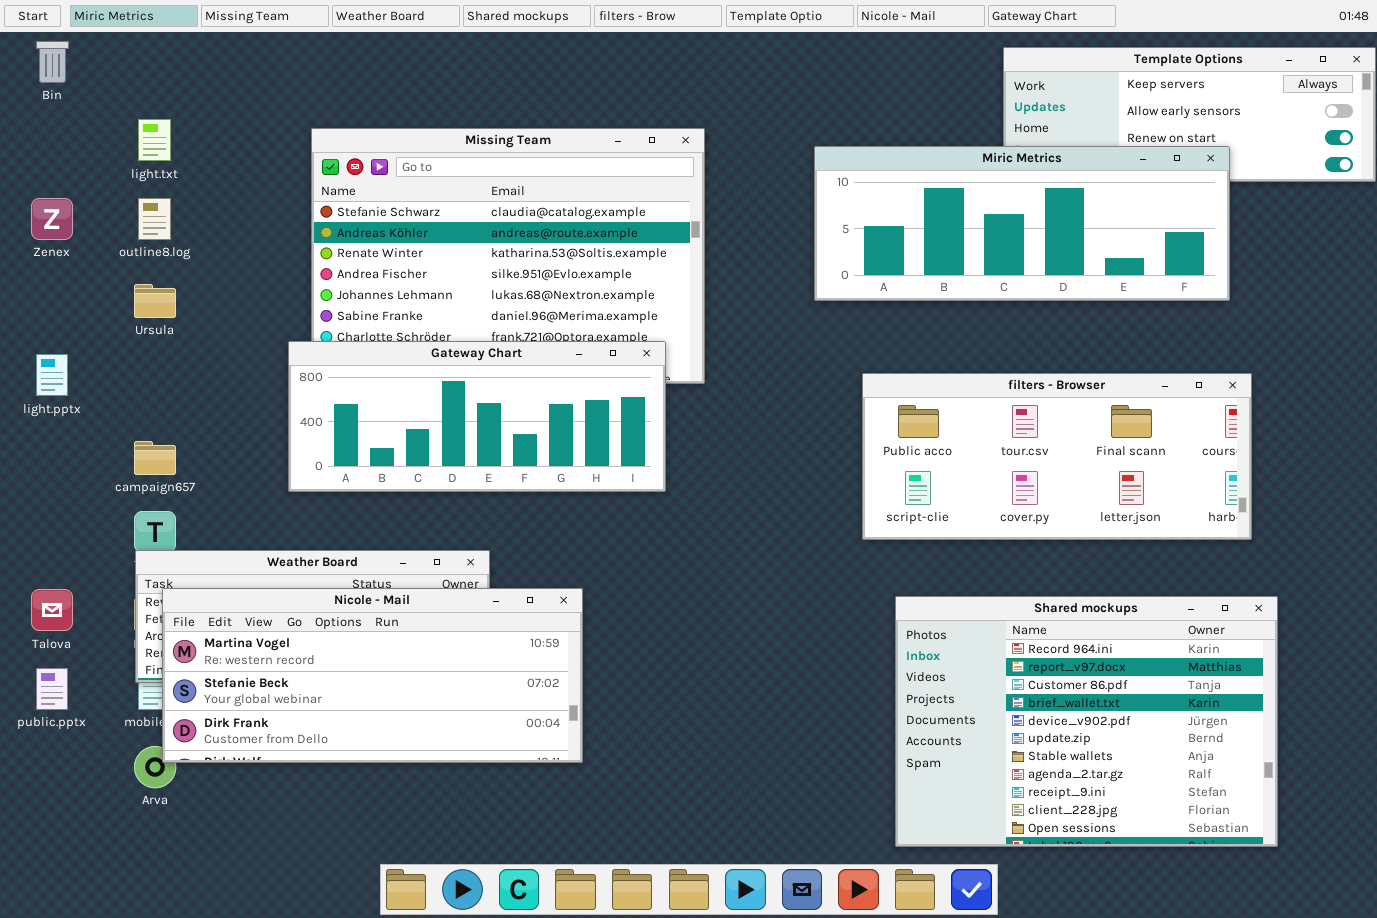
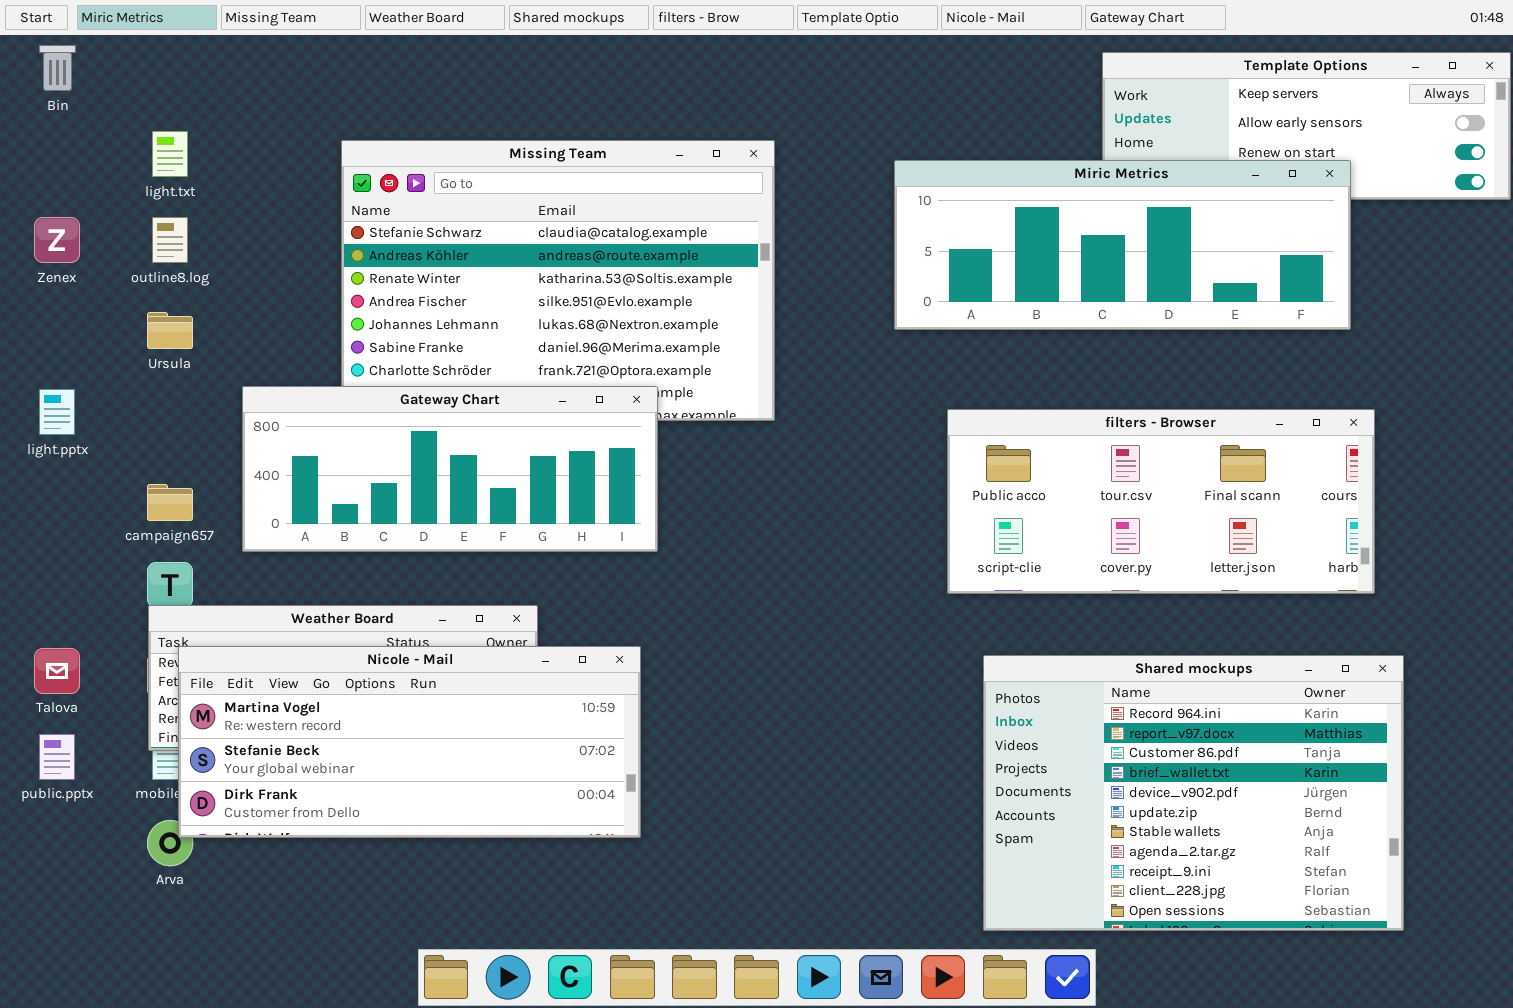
Gateway Chart: [288,341,666,492] -> [242,386,658,552], moved

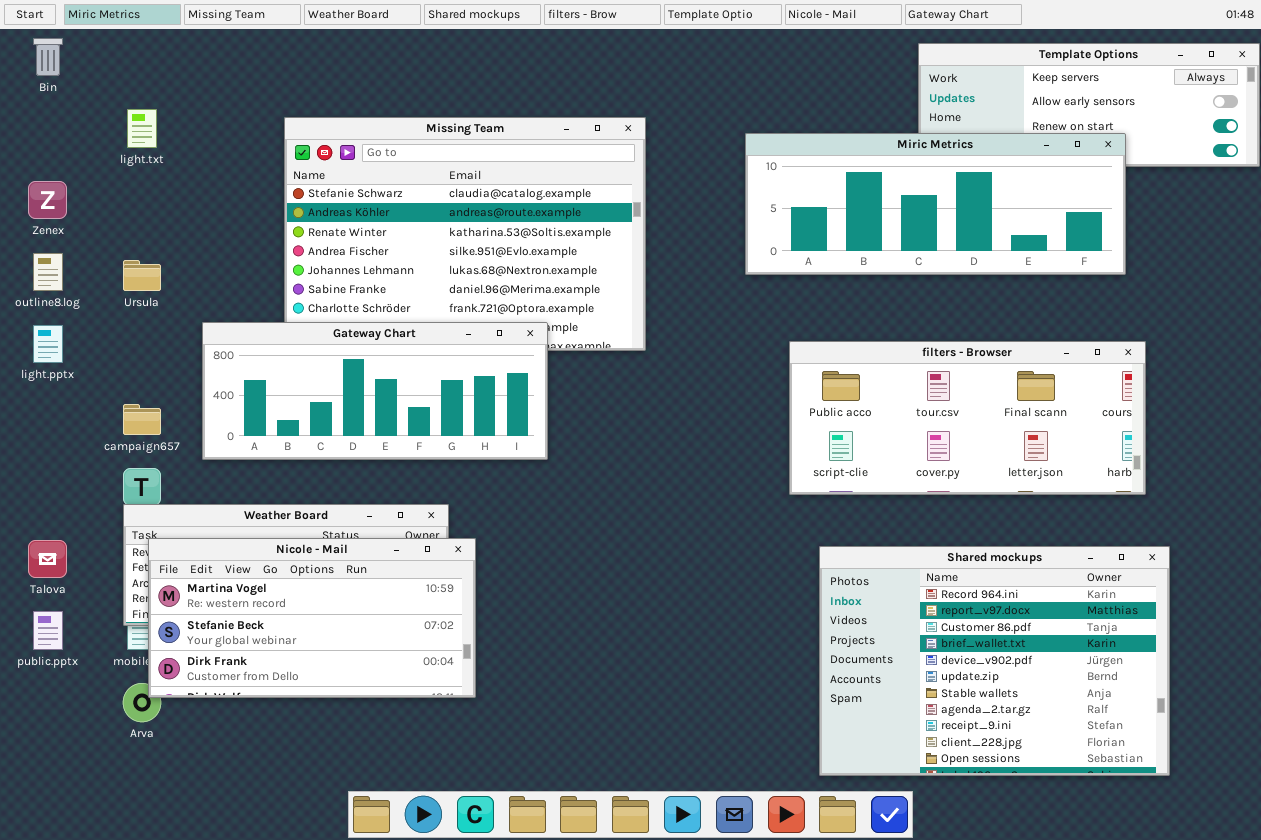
outline8.log: [152,217,188,263] -> [33,253,63,291], moved
Nicole - Mail: [178,646,641,838] -> [148,538,476,698], resized

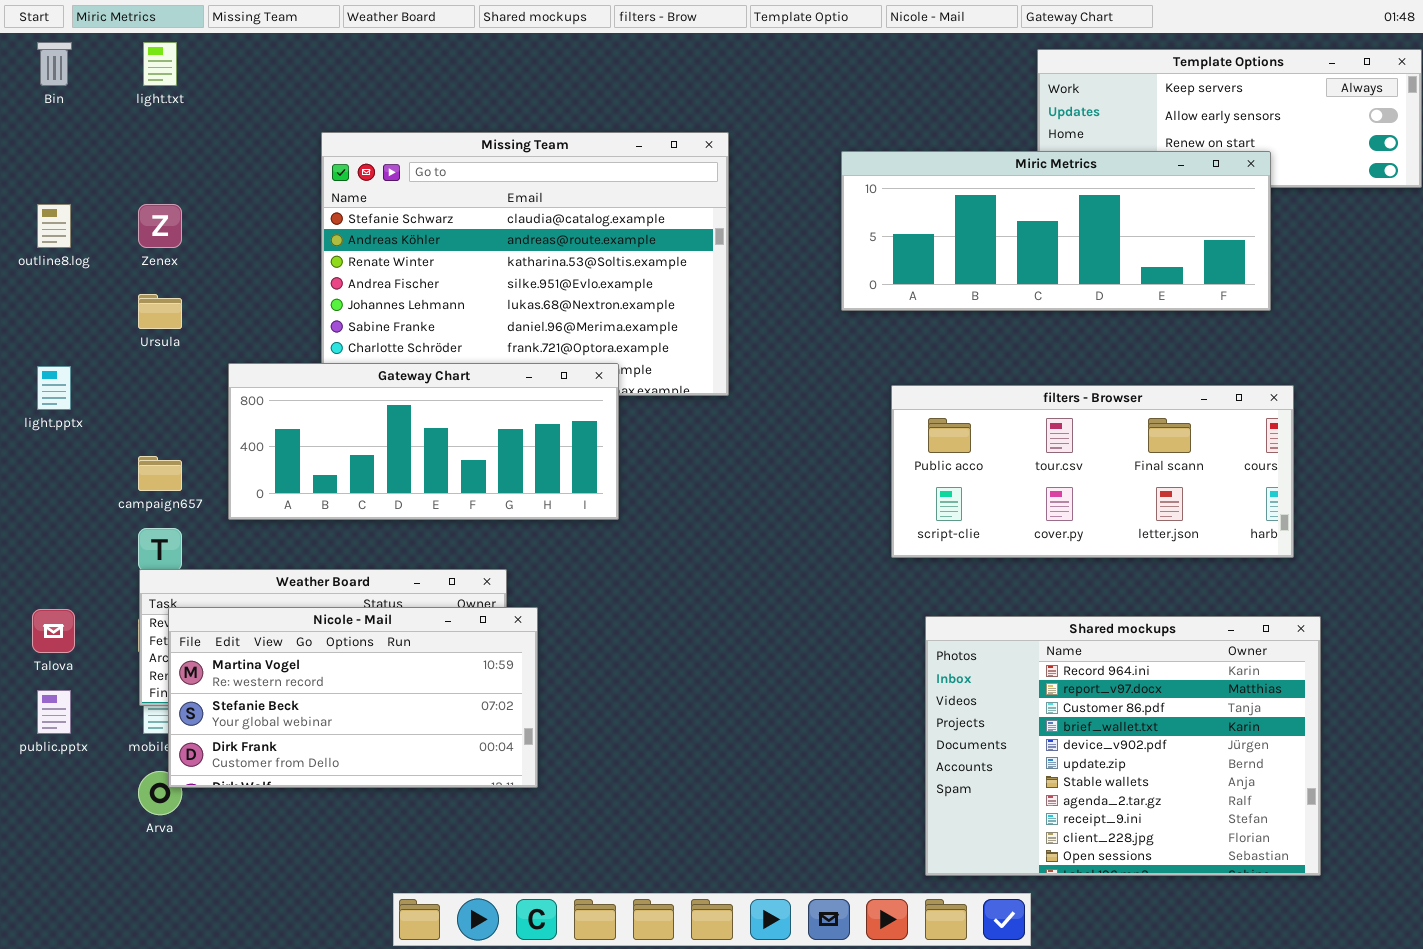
light.txt: [127,109,157,148] -> [143,42,177,86], moved
Zenex: [28,181,67,219] -> [138,204,182,248], moved
outline8.log: [33,253,63,291] -> [37,204,71,248], moved

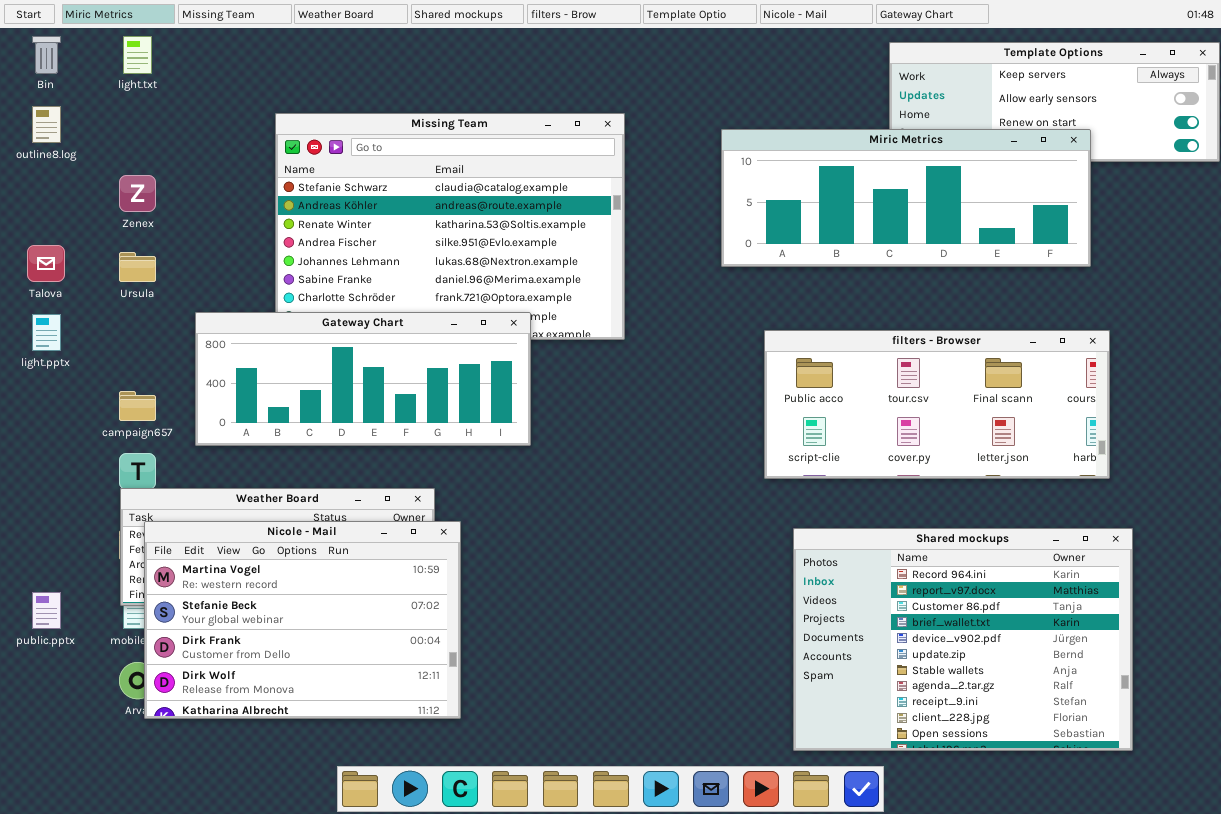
outline8.log: [37,204,71,248] -> [32,106,61,143], moved
Nicole - Mail: [168,607,538,788] -> [144,521,461,719], resized
Talova: [32,609,75,653] -> [27,245,65,282], moved

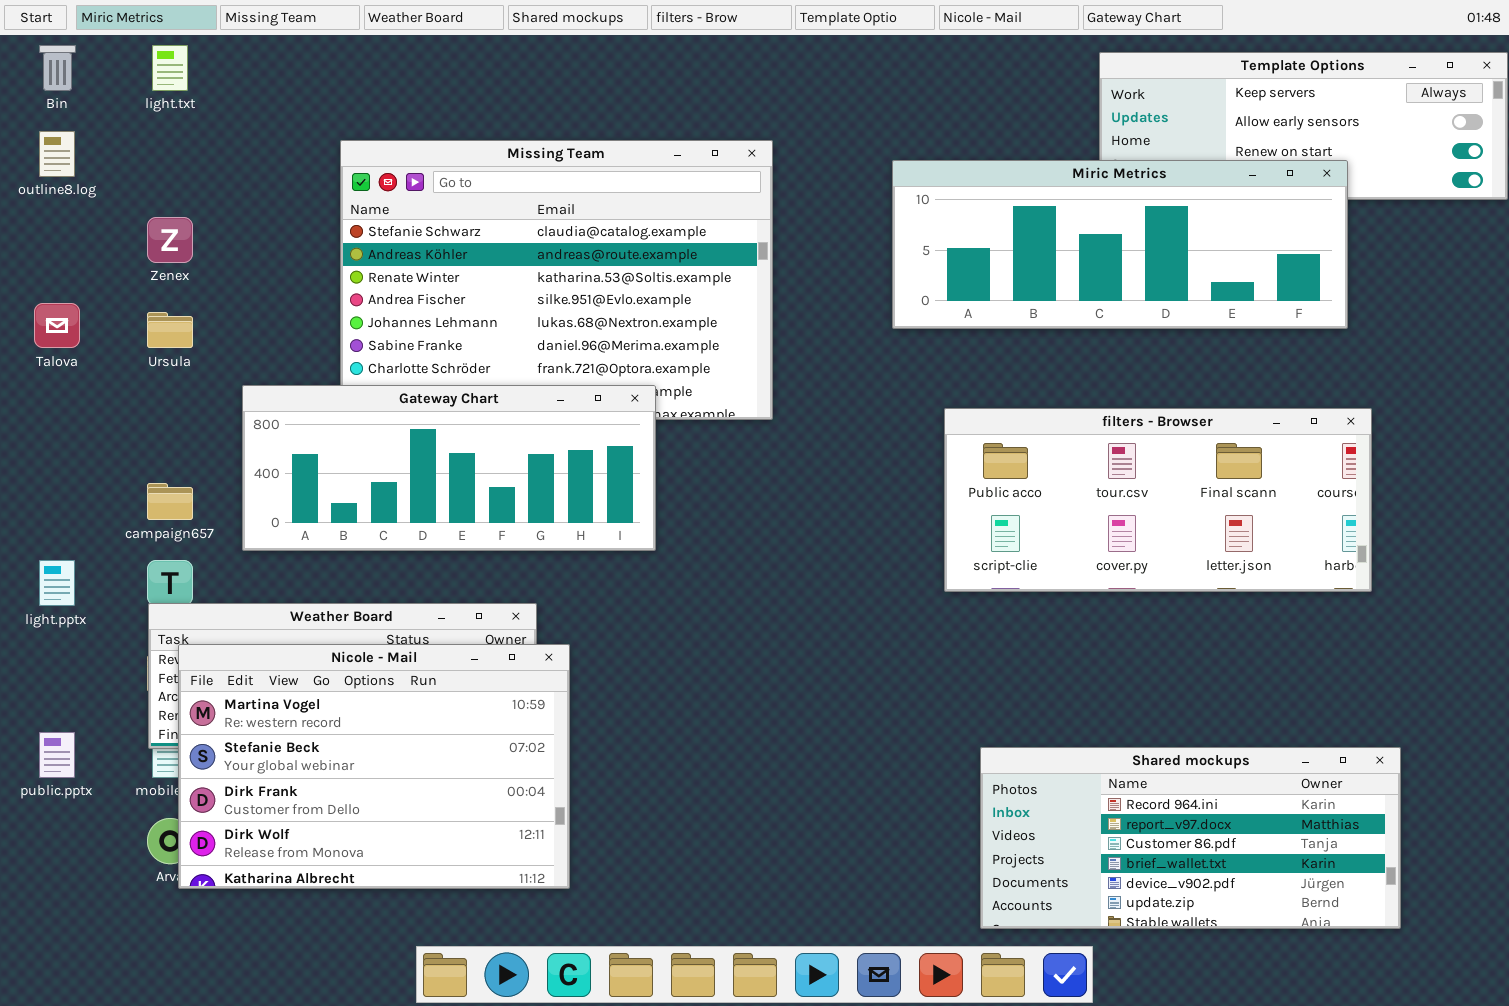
light.pptx: [32,314,61,351] -> [39,560,75,606], moved
Shared mockups: [793,528,1133,751] -> [980,747,1401,929], resized

